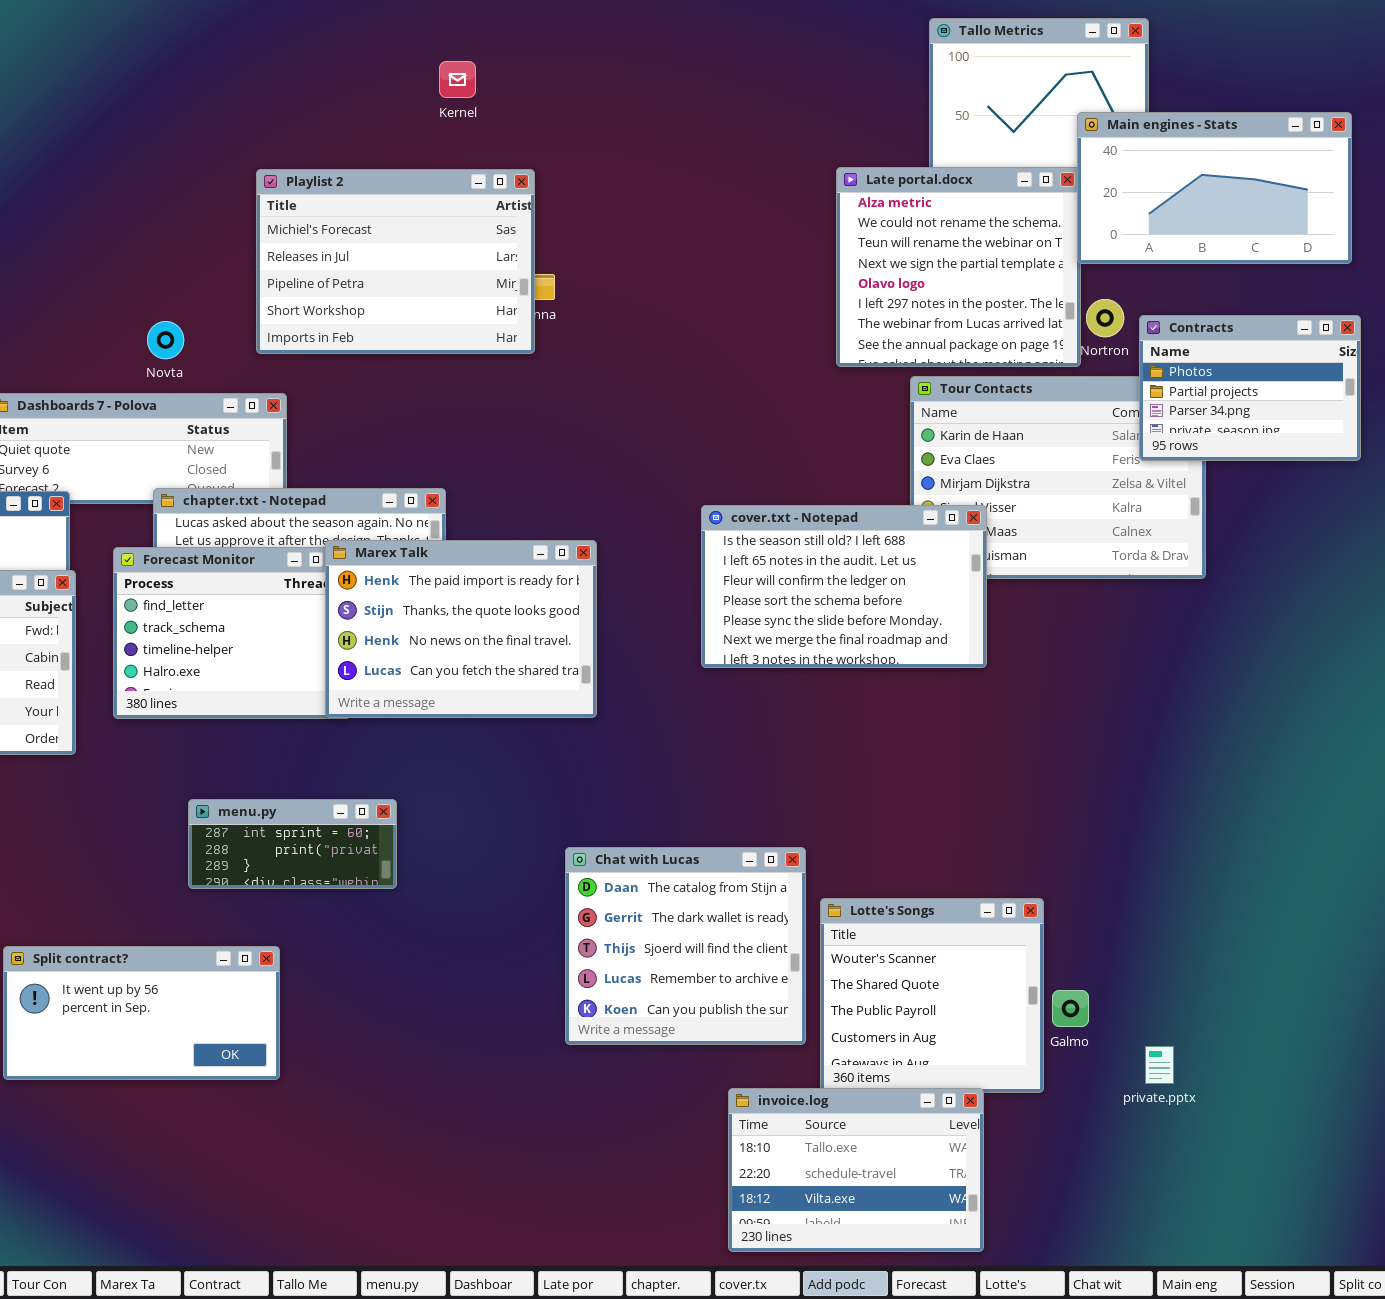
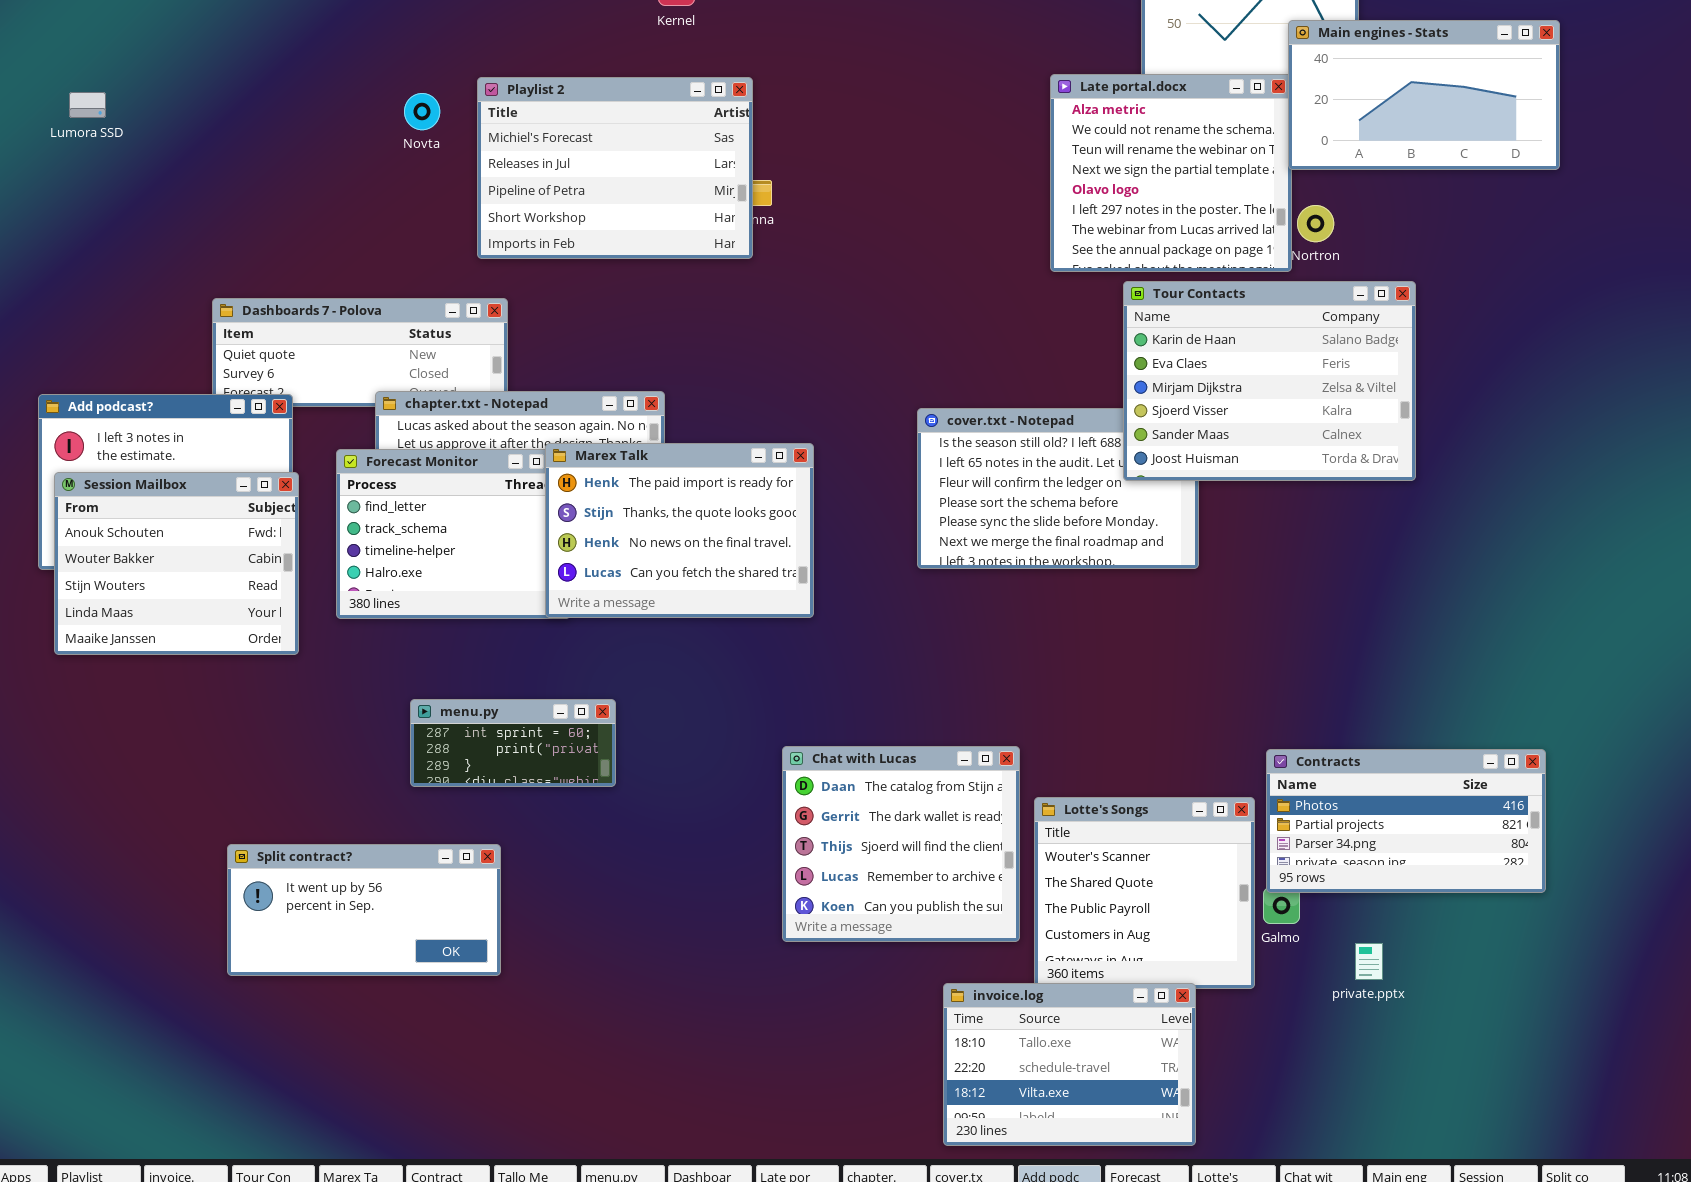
Contracts: [1139,315,1361,461] -> [1266,749,1546,893], moved, resized
Novta: [147,321,184,359] -> [404,93,440,130], moved
Tour Contacts: [910,376,1206,579] -> [1123,281,1416,481], raised

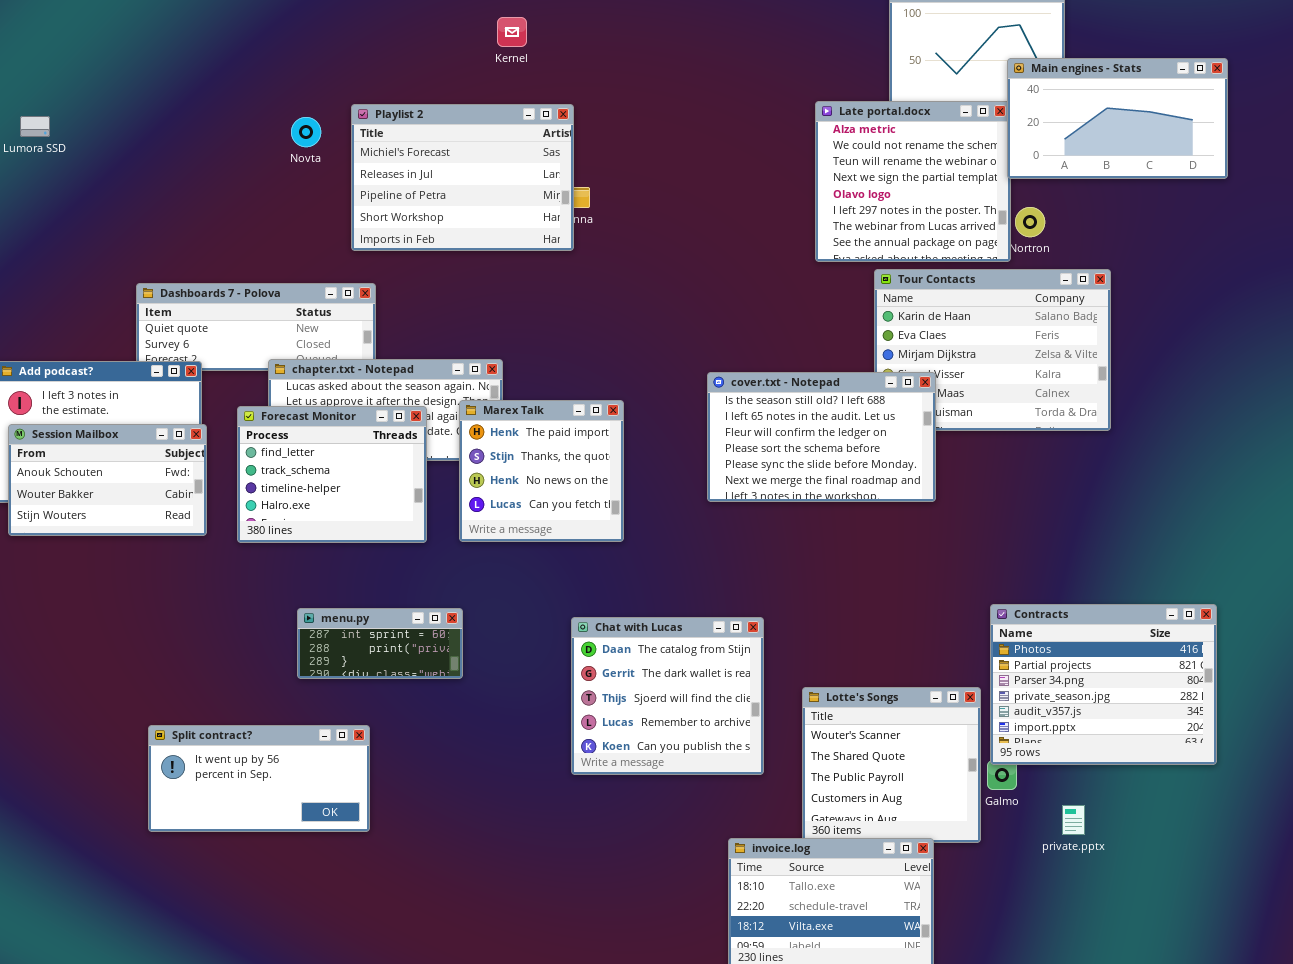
cover.txt - Notepad: [917,408,1199,569] -> [707,372,936,502], raised
Marex Talk: [545,443,814,618] -> [459,400,624,542], resized
Session Mailbox: [54,472,299,655] -> [8,424,207,536], resized
Chat with Lucas: [782,746,1020,942] -> [571,617,764,775], moved
Contracts: [1266,749,1546,893] -> [990,604,1217,765], resized

